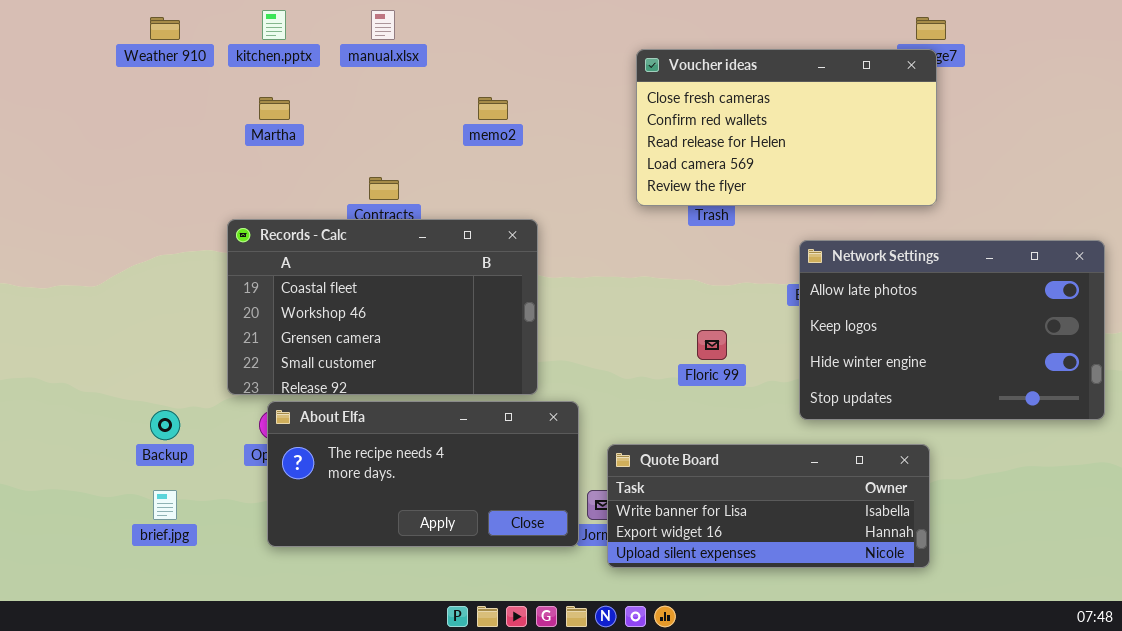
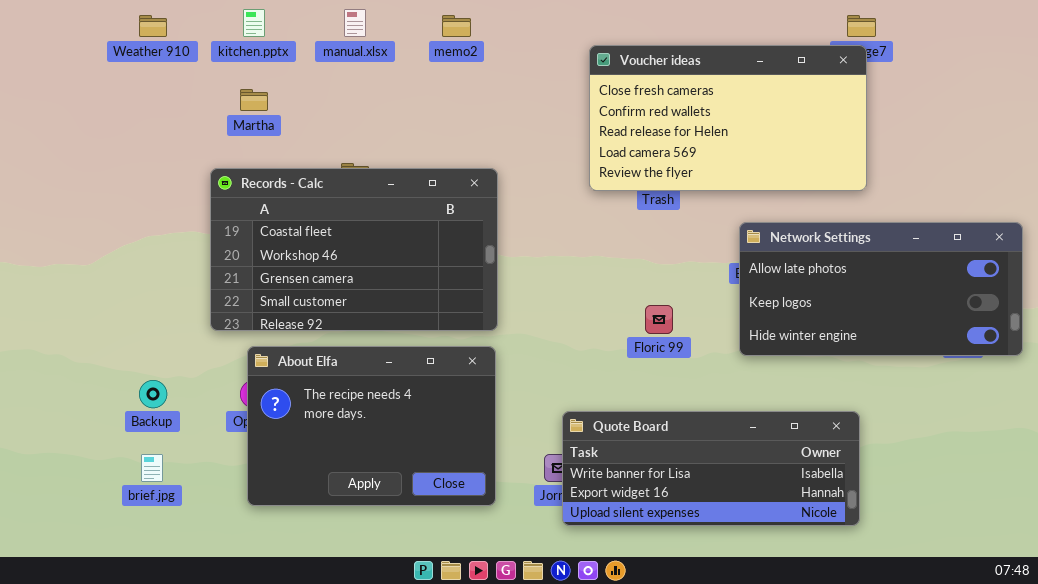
memo2: [478,97,508,120] -> [442,15,471,37], moved
Records - Calc: [227,219,538,395] -> [210,168,498,331], moved
Network Settings: [799,240,1105,420] -> [739,222,1023,356], resized
About Elfa: [267,401,579,547] -> [247,346,496,506], resized

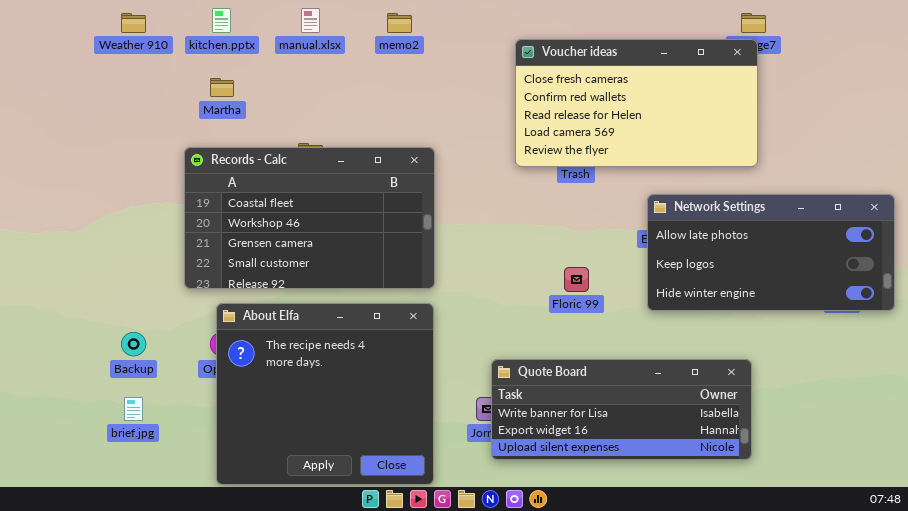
About Elfa: [247,346,496,506] -> [216,303,434,485], resized

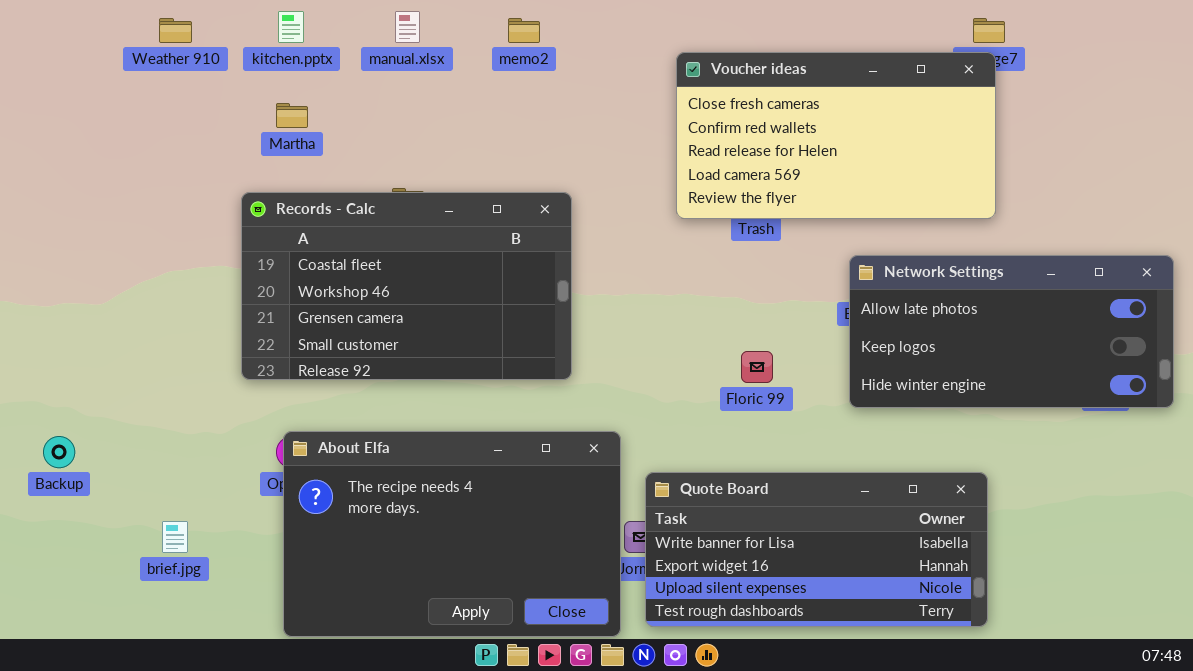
About Elfa: [216,303,434,485] -> [283,431,621,637], resized
Backup: [121,332,146,356] -> [43,436,75,468], moved
Quote Board: [491,359,752,460] -> [645,472,988,627], resized

